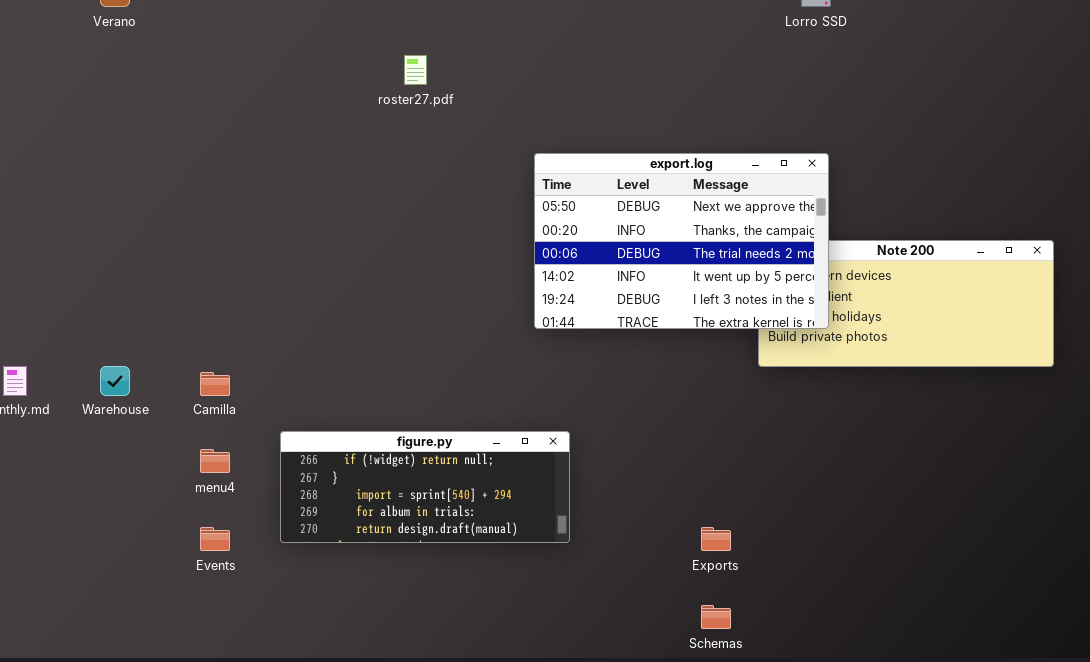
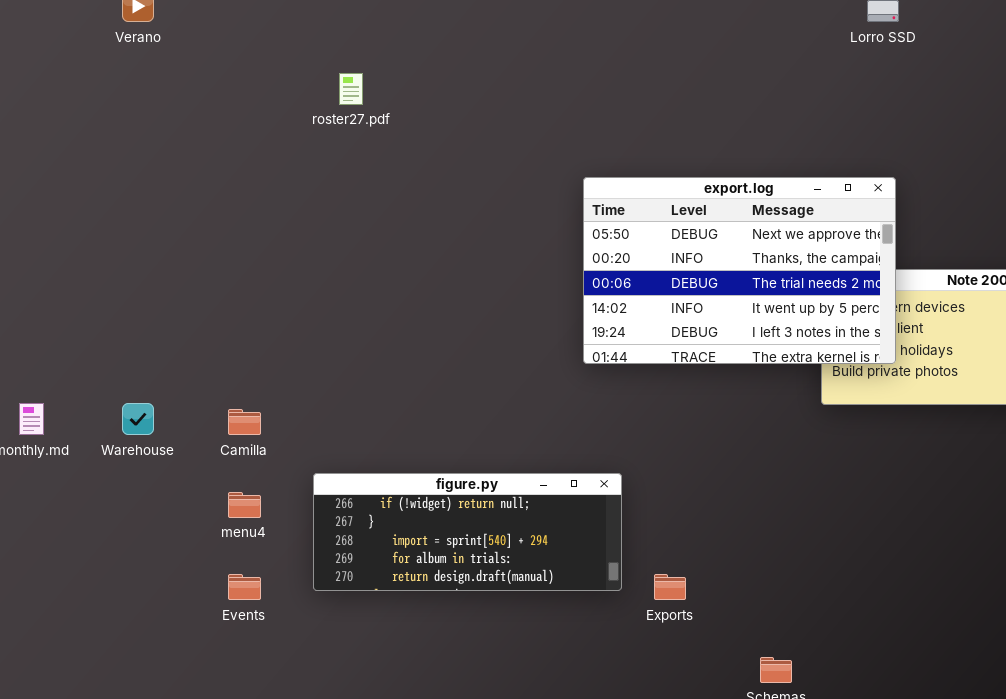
roster27.pdf: [404,55,427,85] -> [339,73,363,105], moved
Exports: [701,527,731,551] -> [654,574,686,600], moved

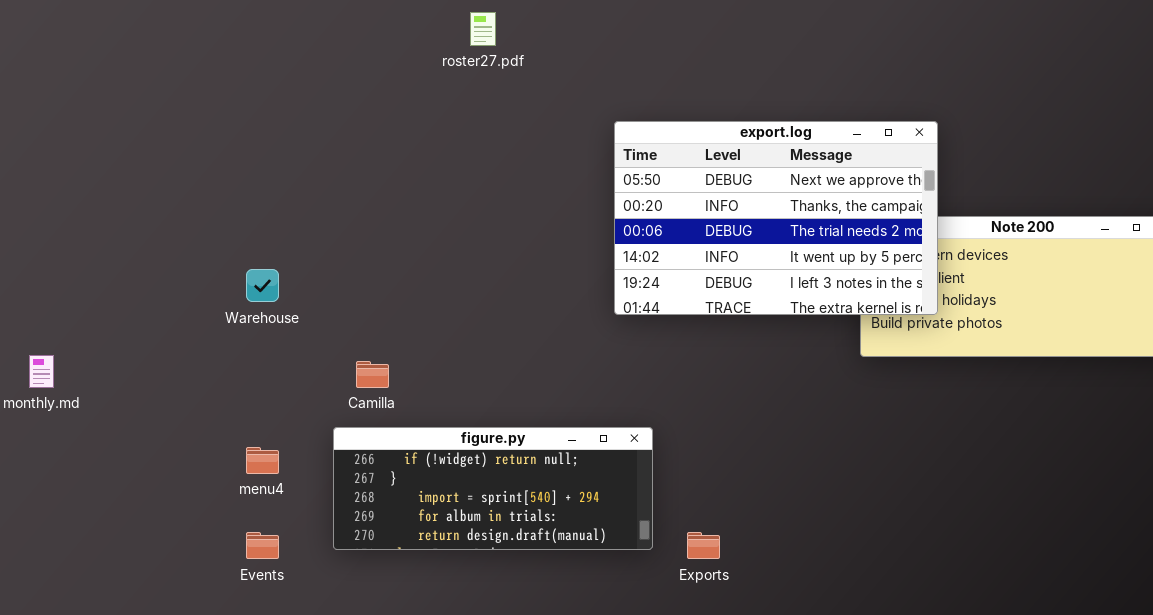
roster27.pdf: [339,73,363,105] -> [470,12,496,46], moved
Warehouse: [122,403,154,435] -> [246,269,279,302], moved
Camilla: [228,409,261,435] -> [356,361,389,388], moved

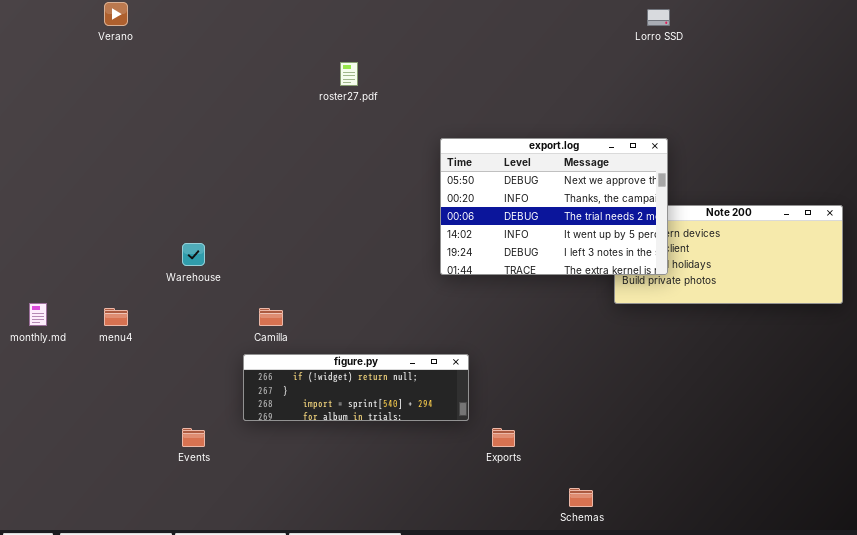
figure.py: [333,427,653,550] -> [243,354,469,421], resized
menu4: [246,447,279,474] -> [104,308,128,326], moved

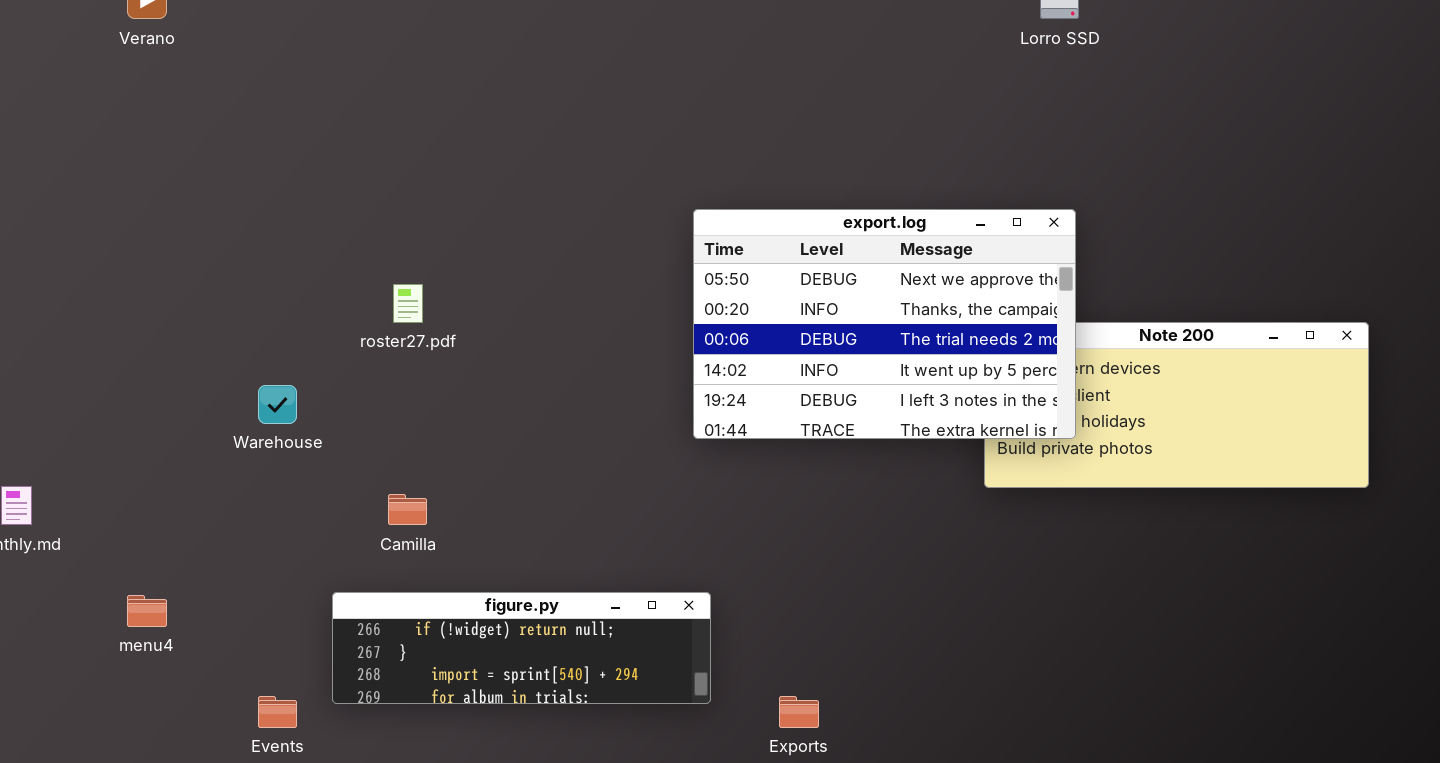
roster27.pdf: [340,62,358,86] -> [393,284,423,323], moved
menu4: [104,308,128,326] -> [127,595,167,627], moved
figure.py: [243,354,469,421] -> [332,592,711,704], moved

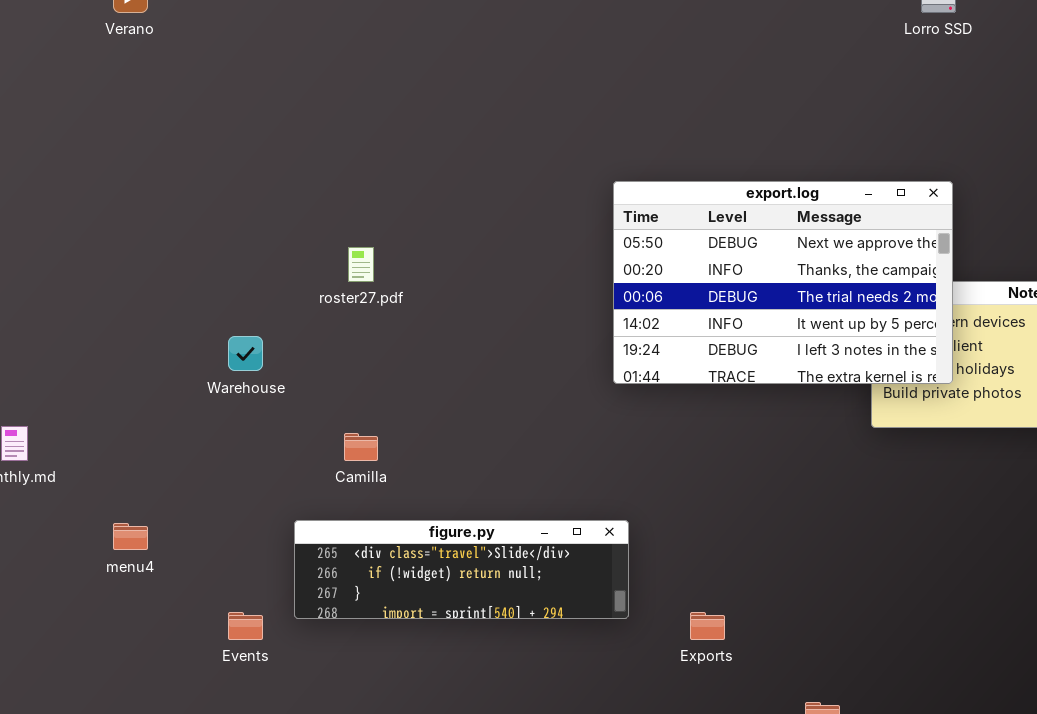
figure.py: [332,592,711,704] -> [294,520,629,619], scrolled up 1 row

